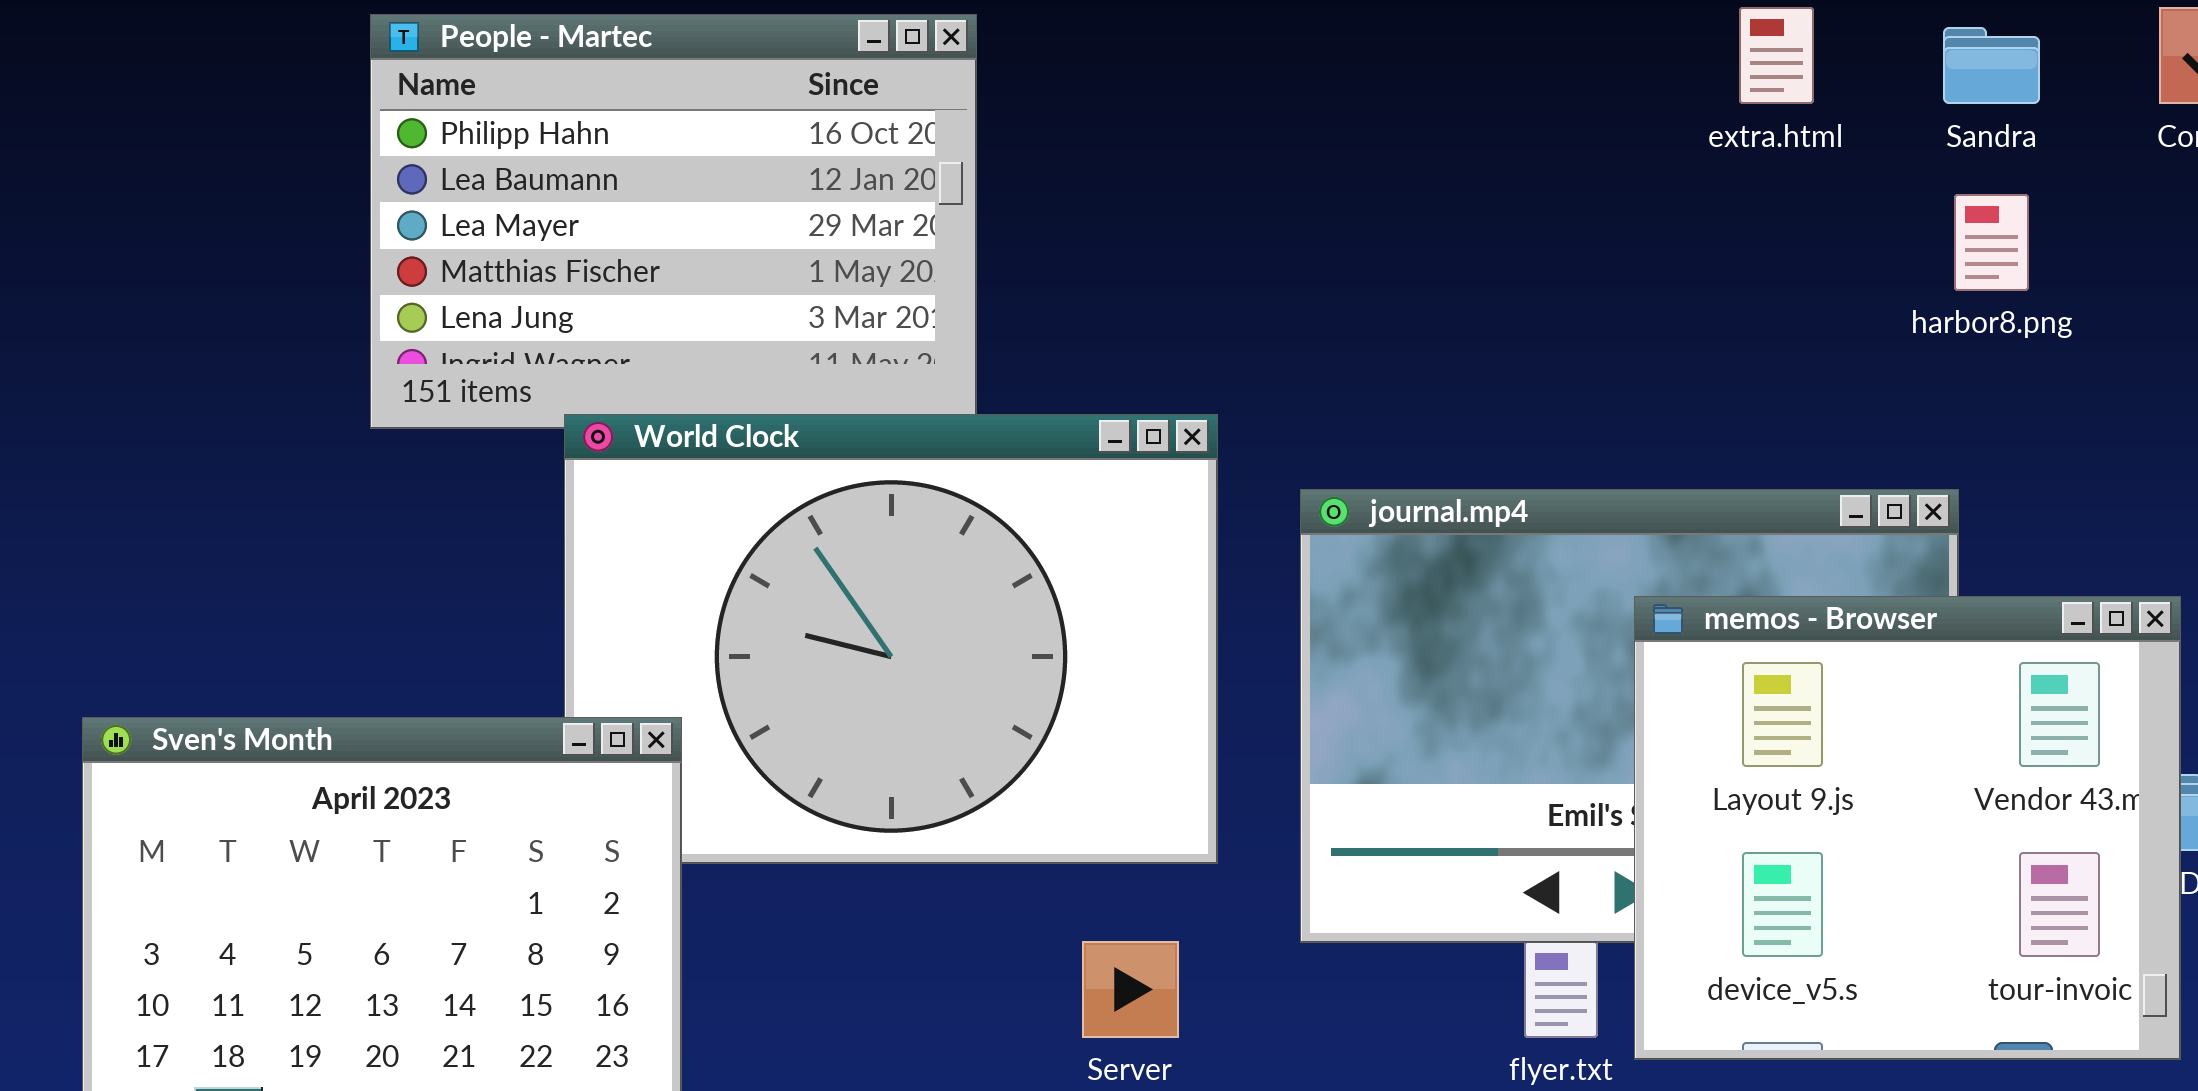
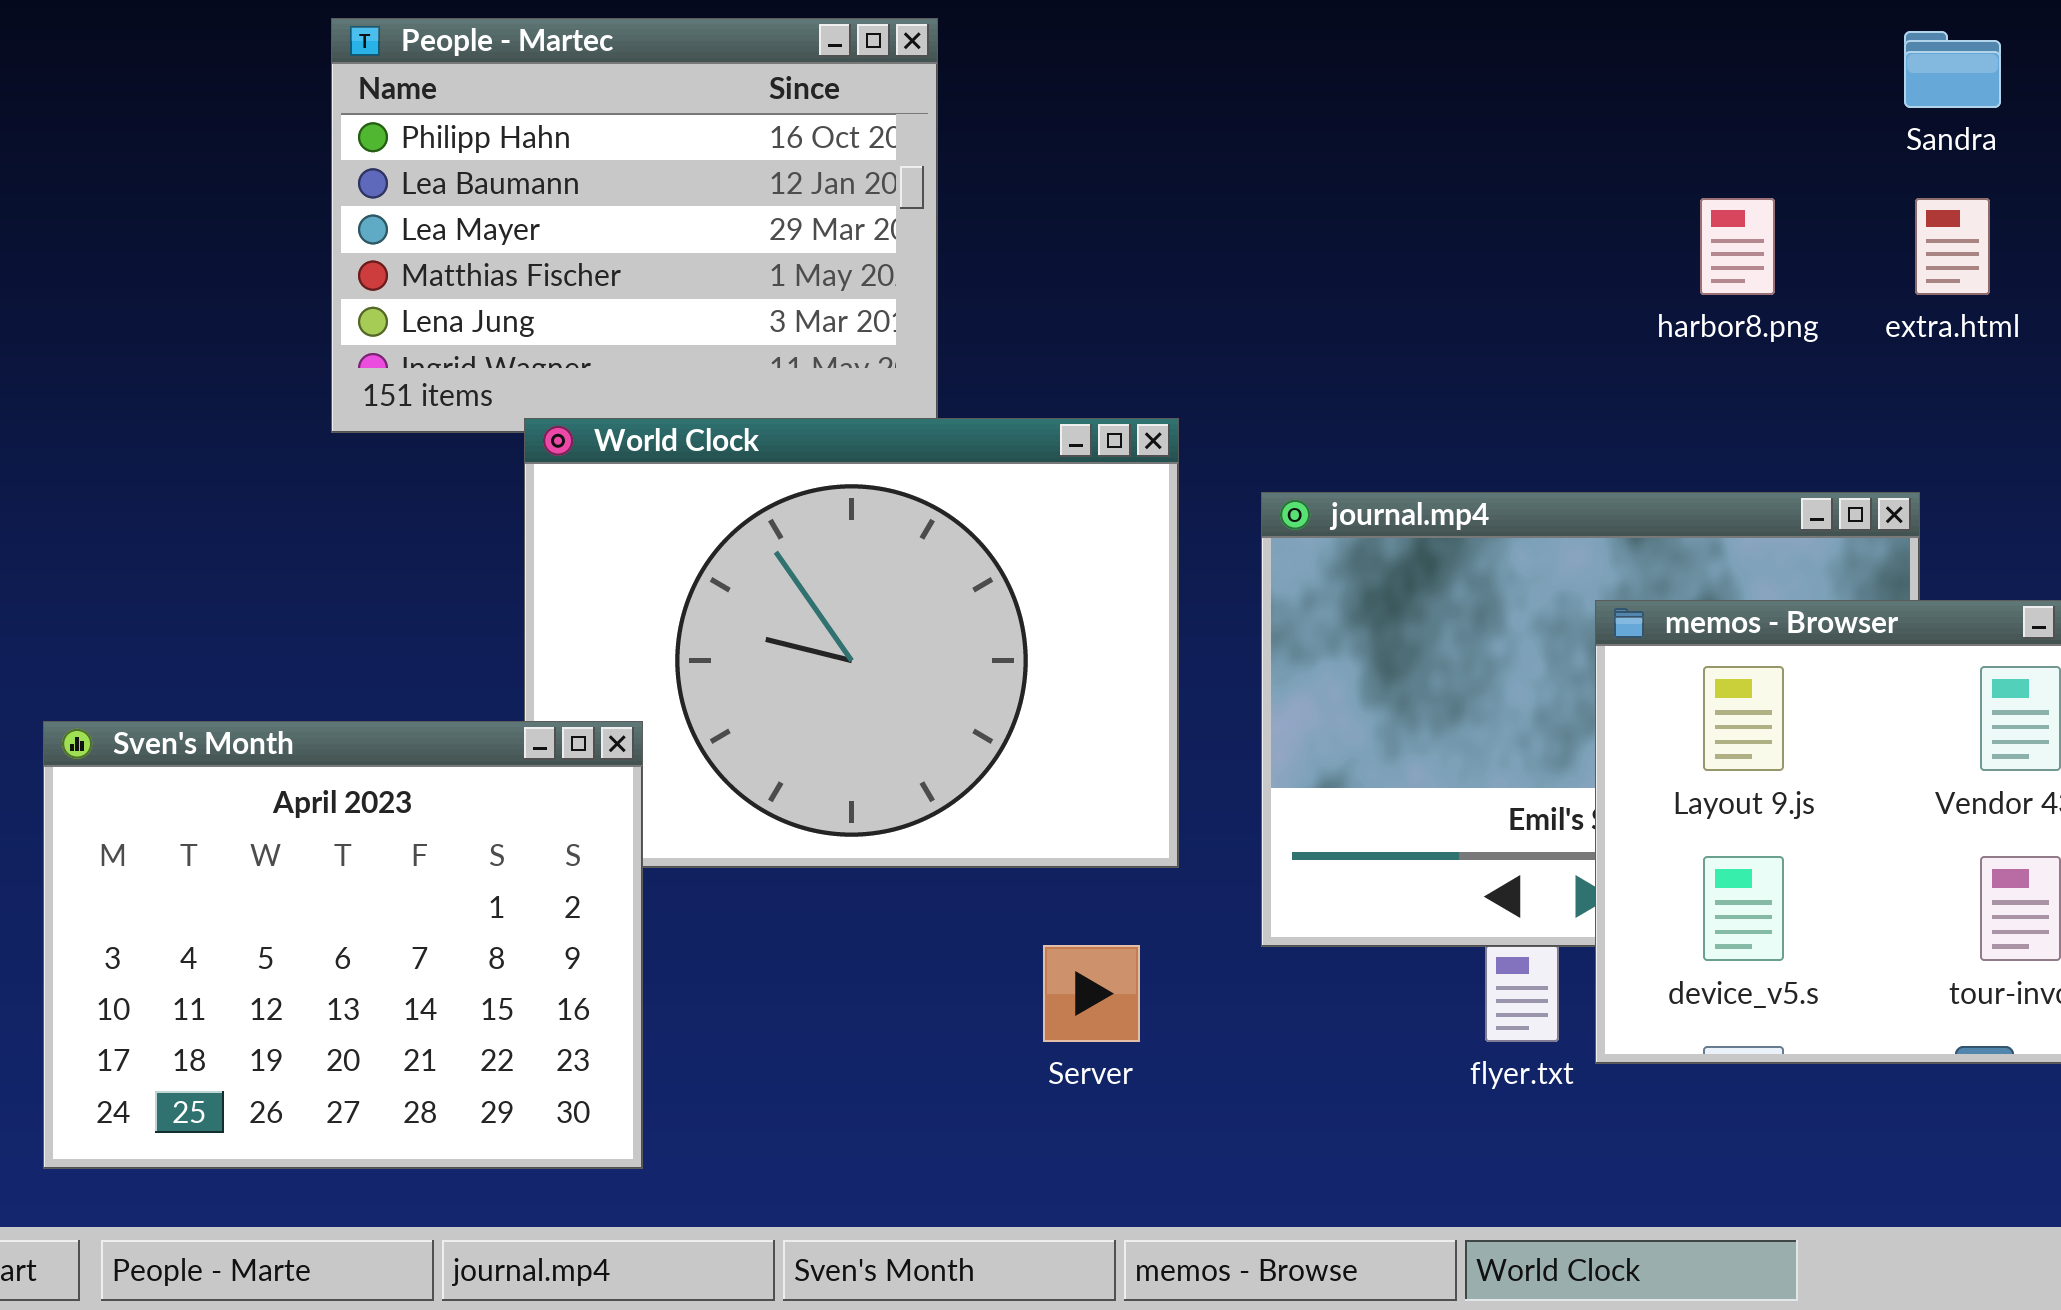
extra.html: [1739,7,1814,104] -> [1915,198,1990,295], moved
harbor8.png: [1954,194,2029,291] -> [1700,198,1775,295], moved

